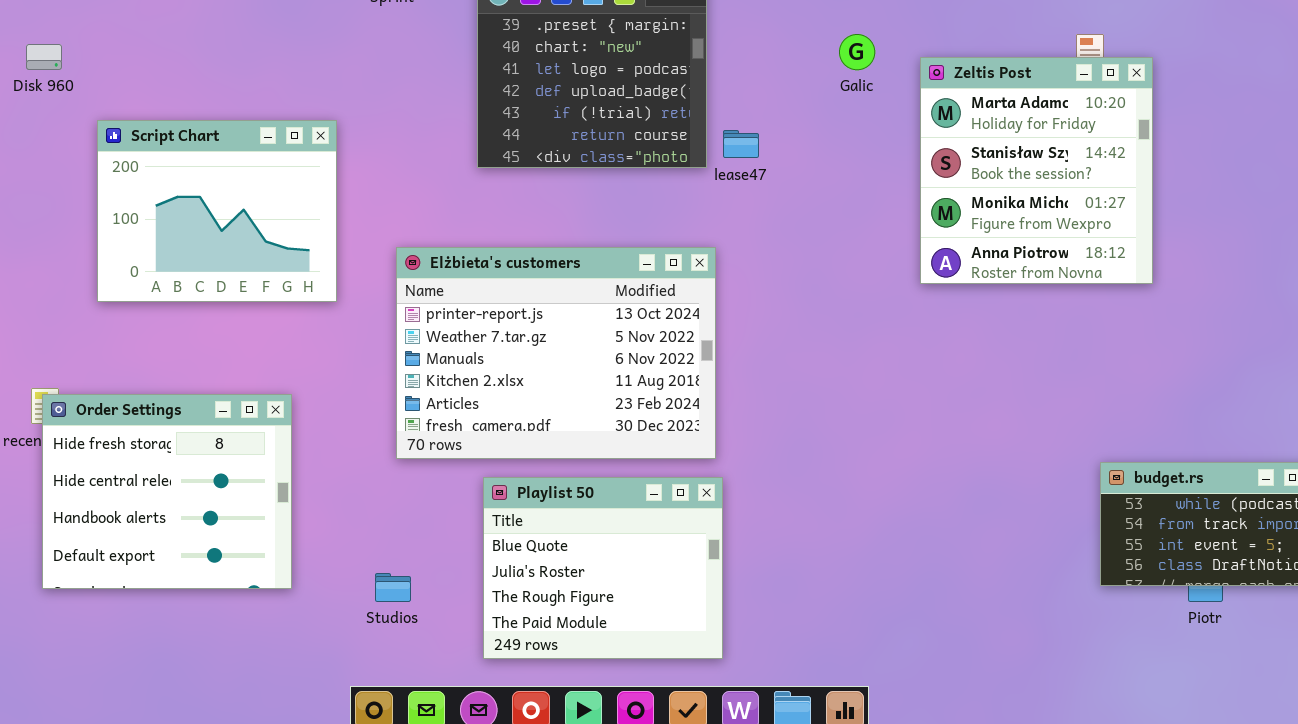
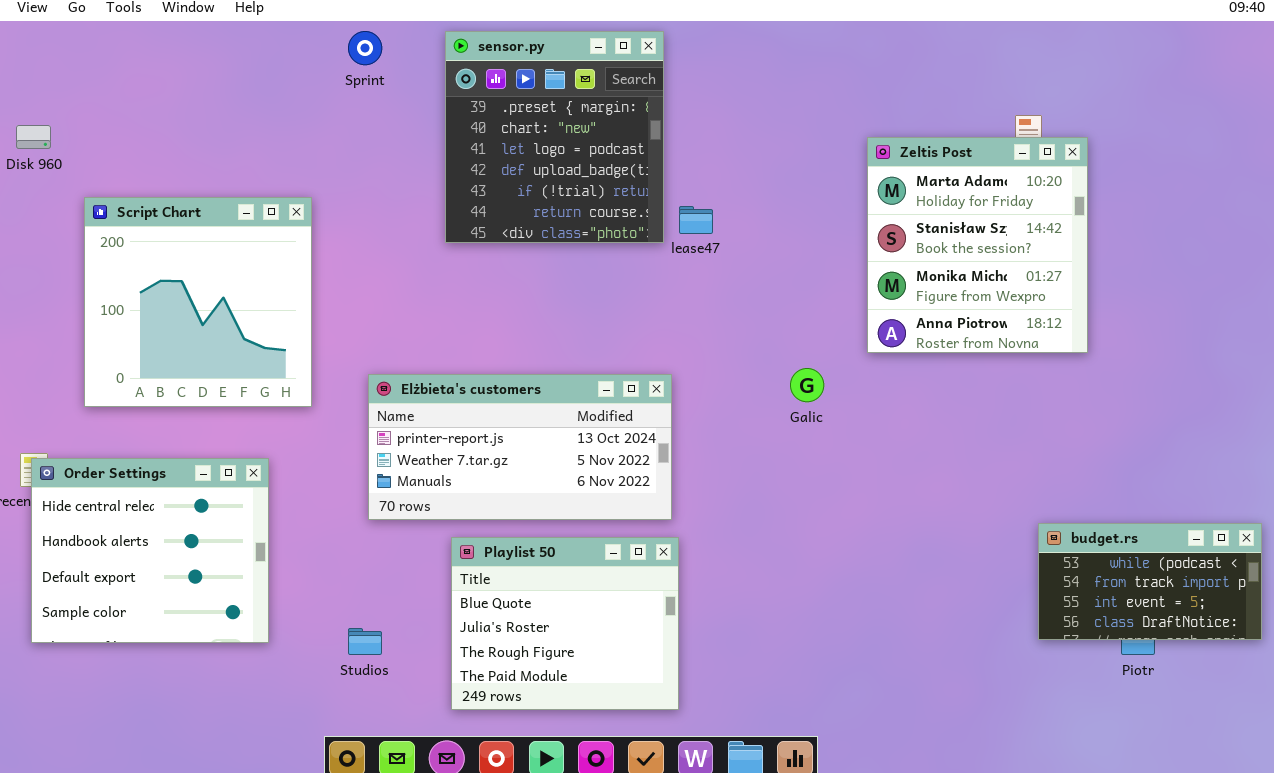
Galic: [839,34,875,70] -> [790,368,824,402], moved
Script Chart: [97,120,337,302] -> [84,197,312,407], resized
Elżbieta's customers: [396,247,716,459] -> [368,374,672,520], resized
Order Settings: [42,394,292,589] -> [31,458,269,643], scrolled down 1 row

